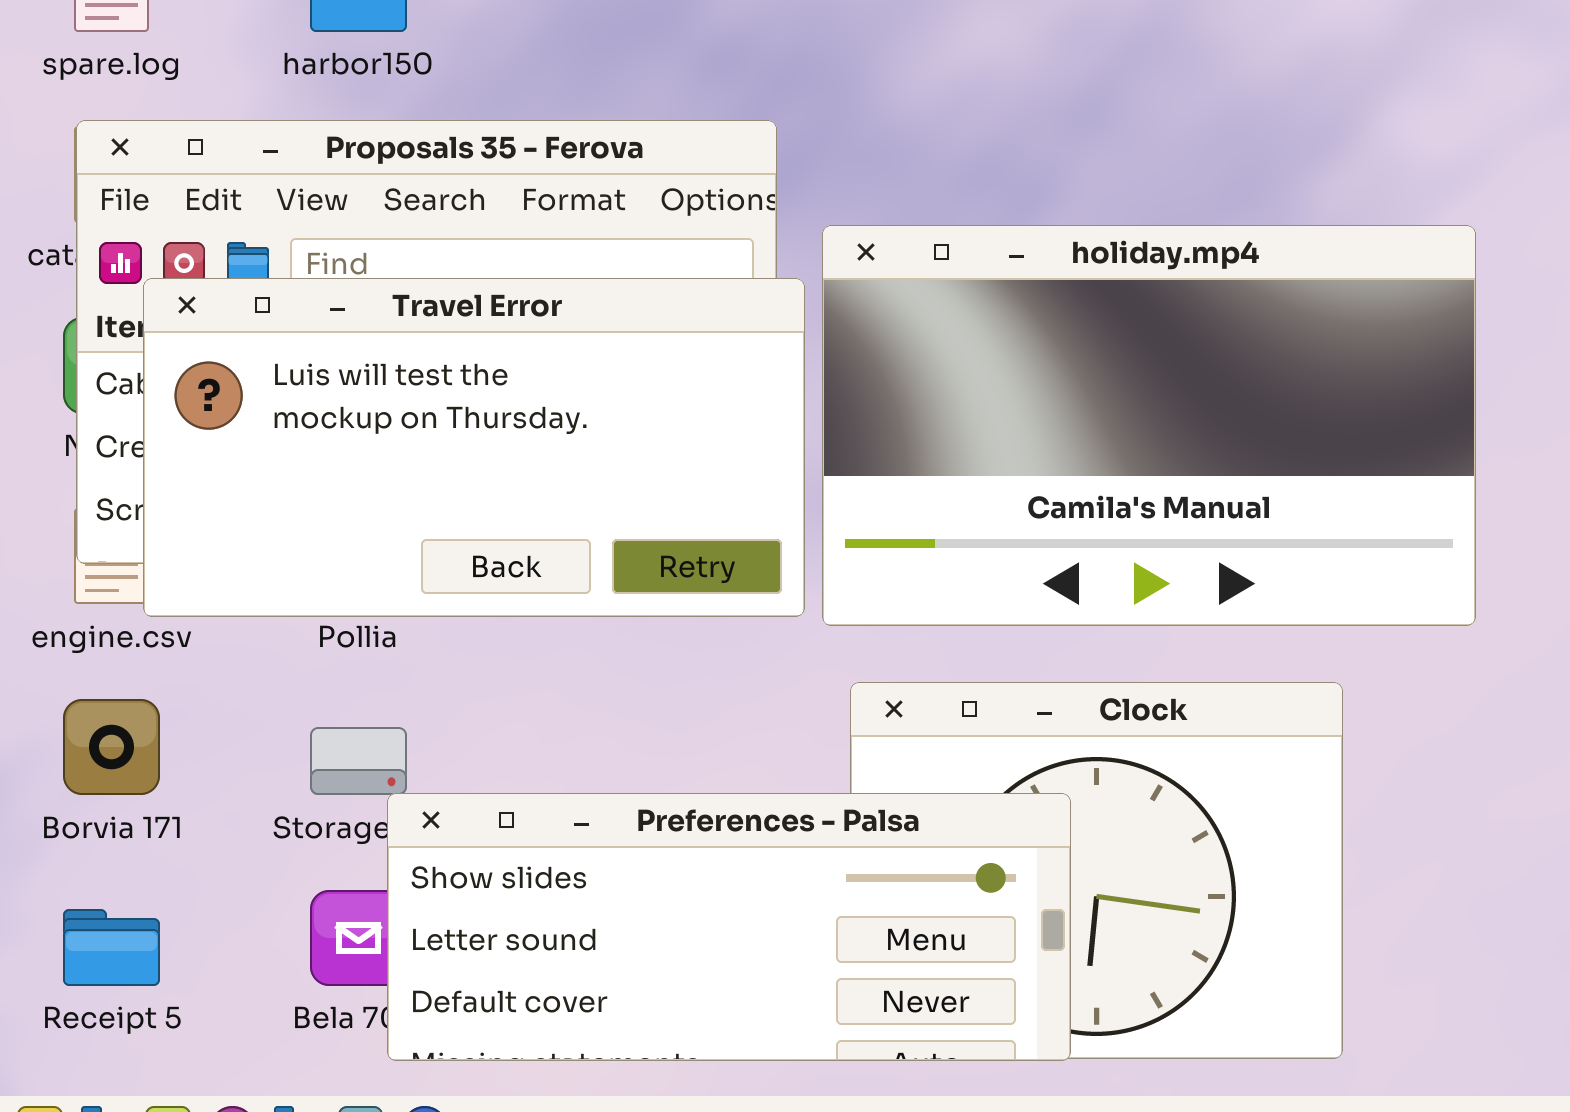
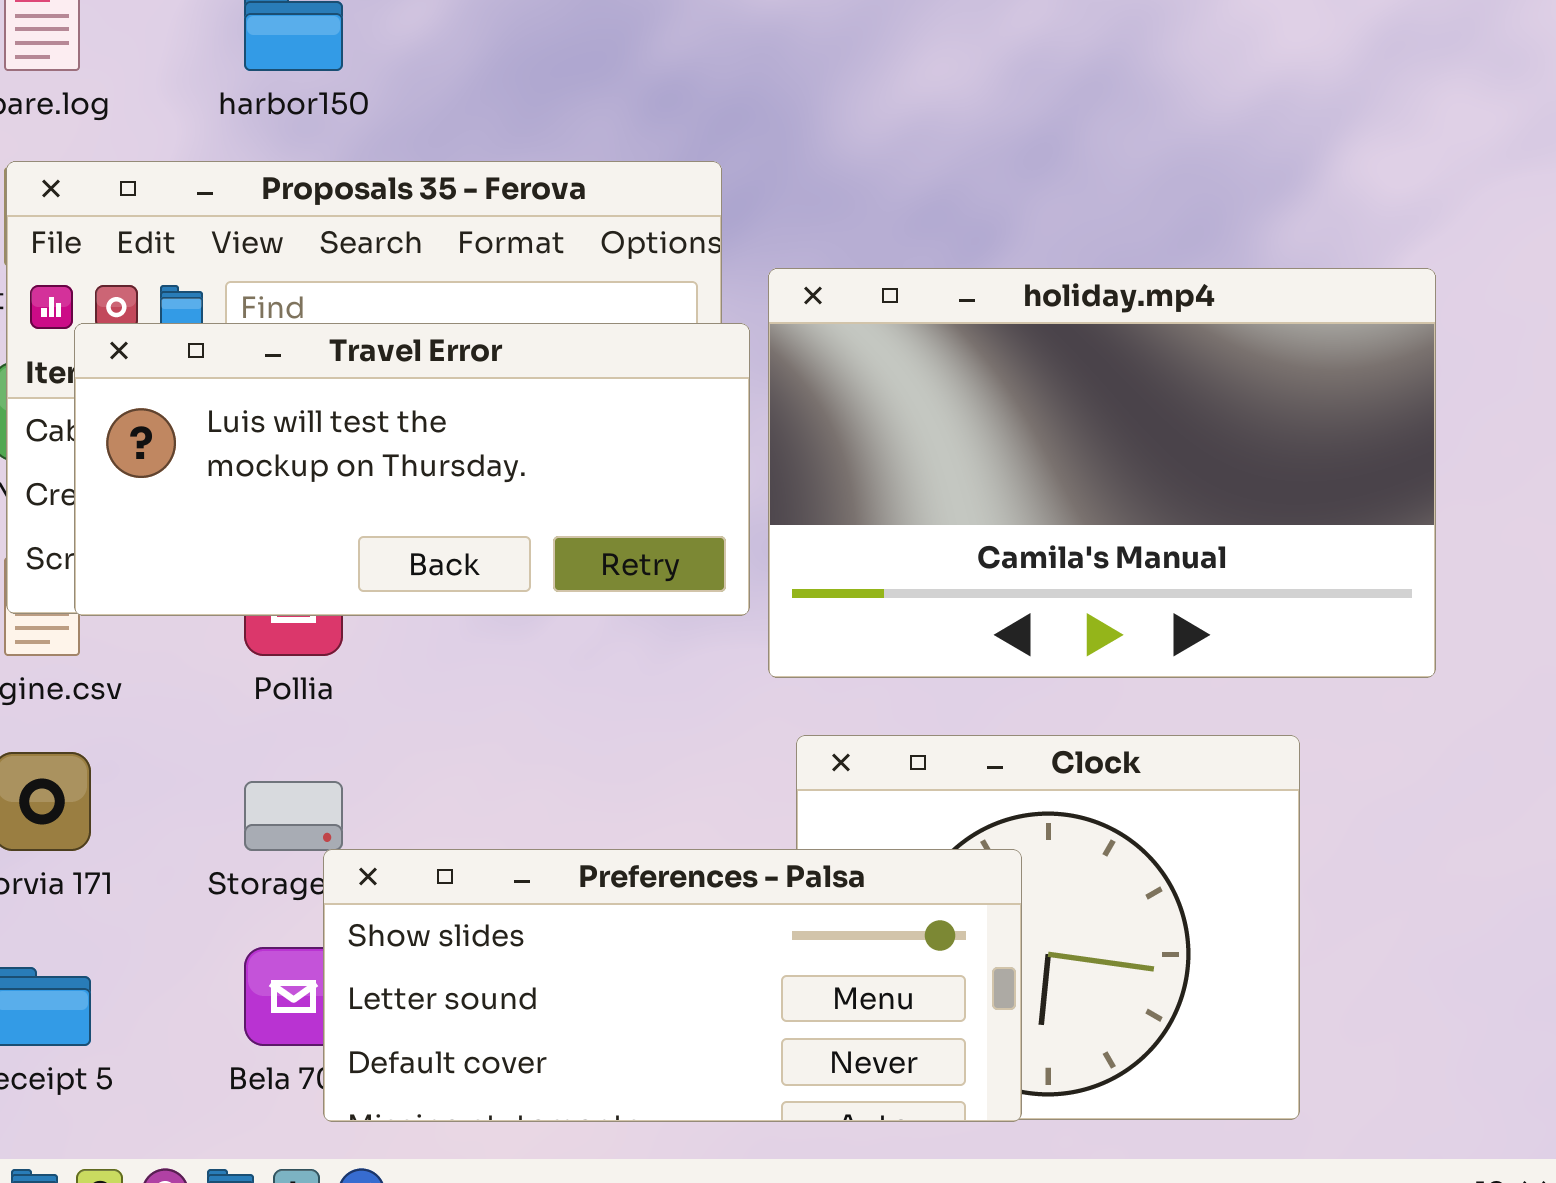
Travel Error: [143,278,805,617] -> [74,323,750,616], resized

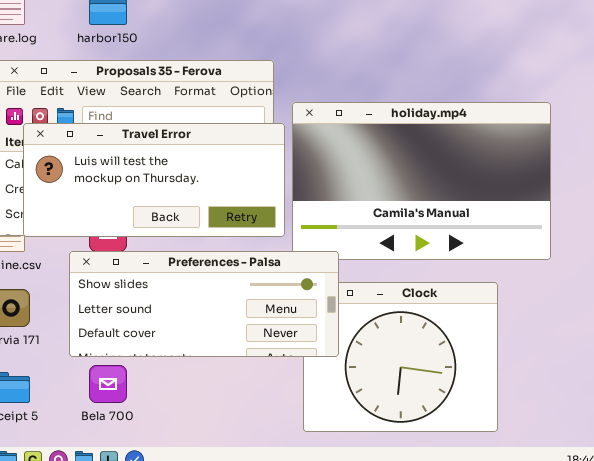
Preferences - Palsa: [323,849,1022,1122] -> [69,251,339,357], moved

